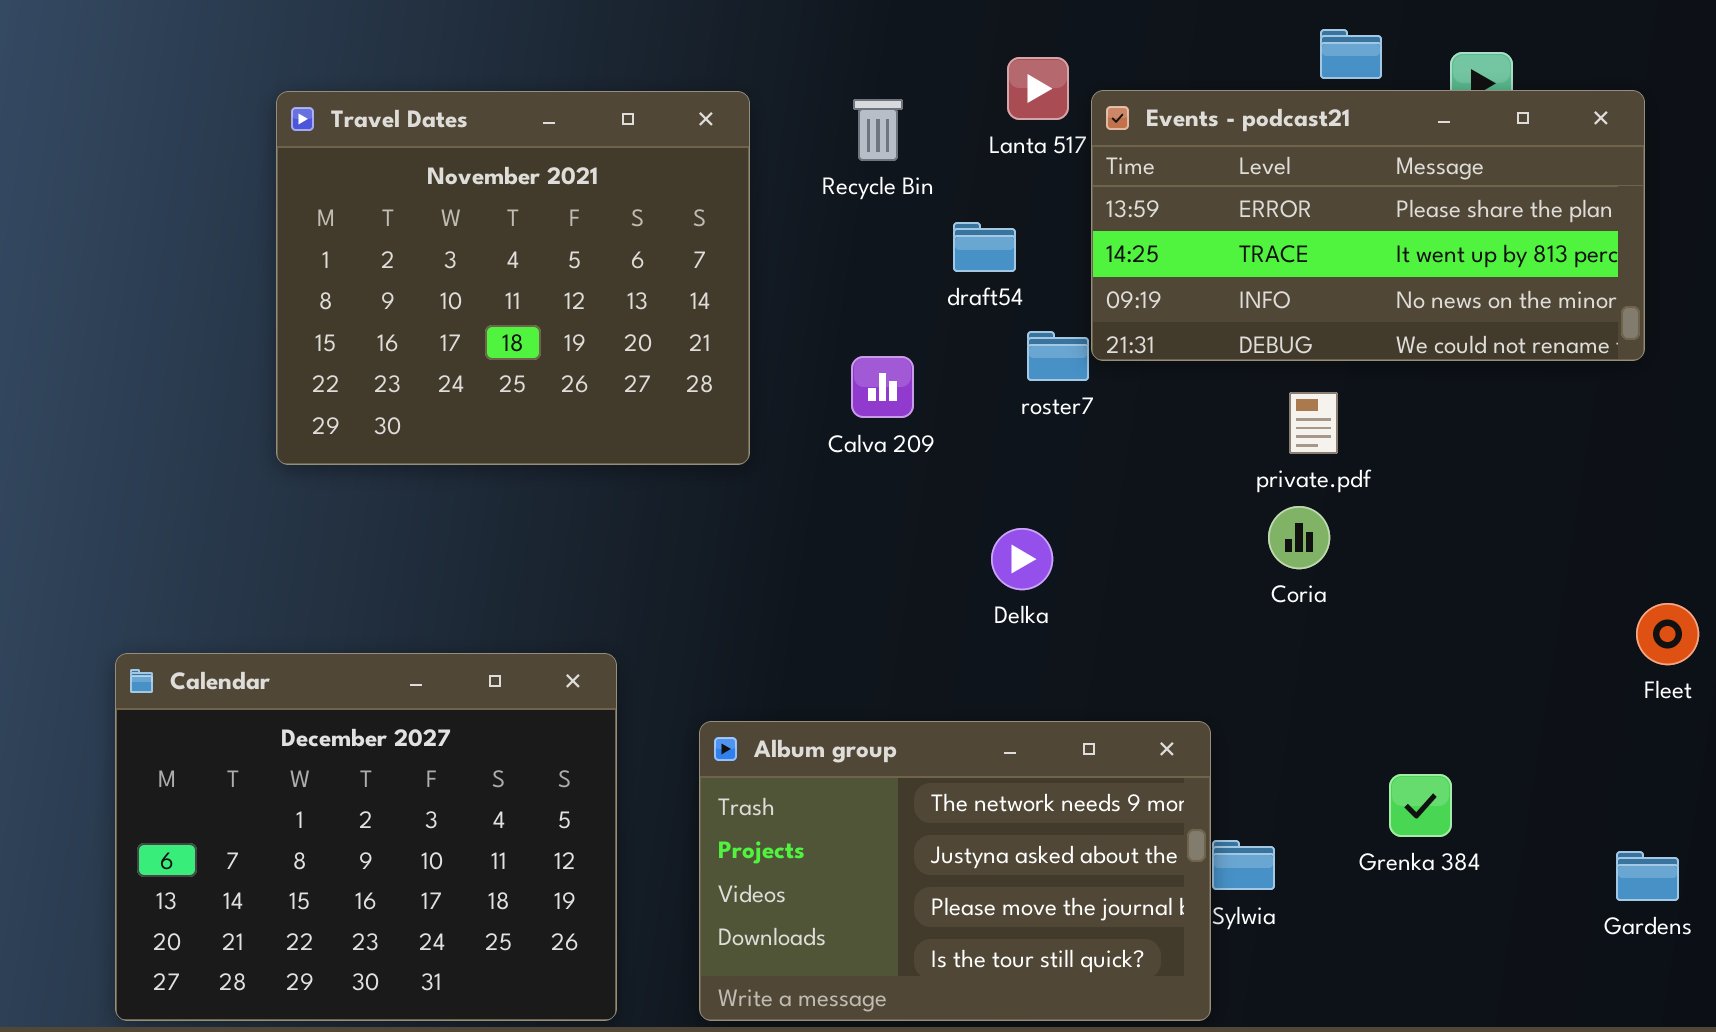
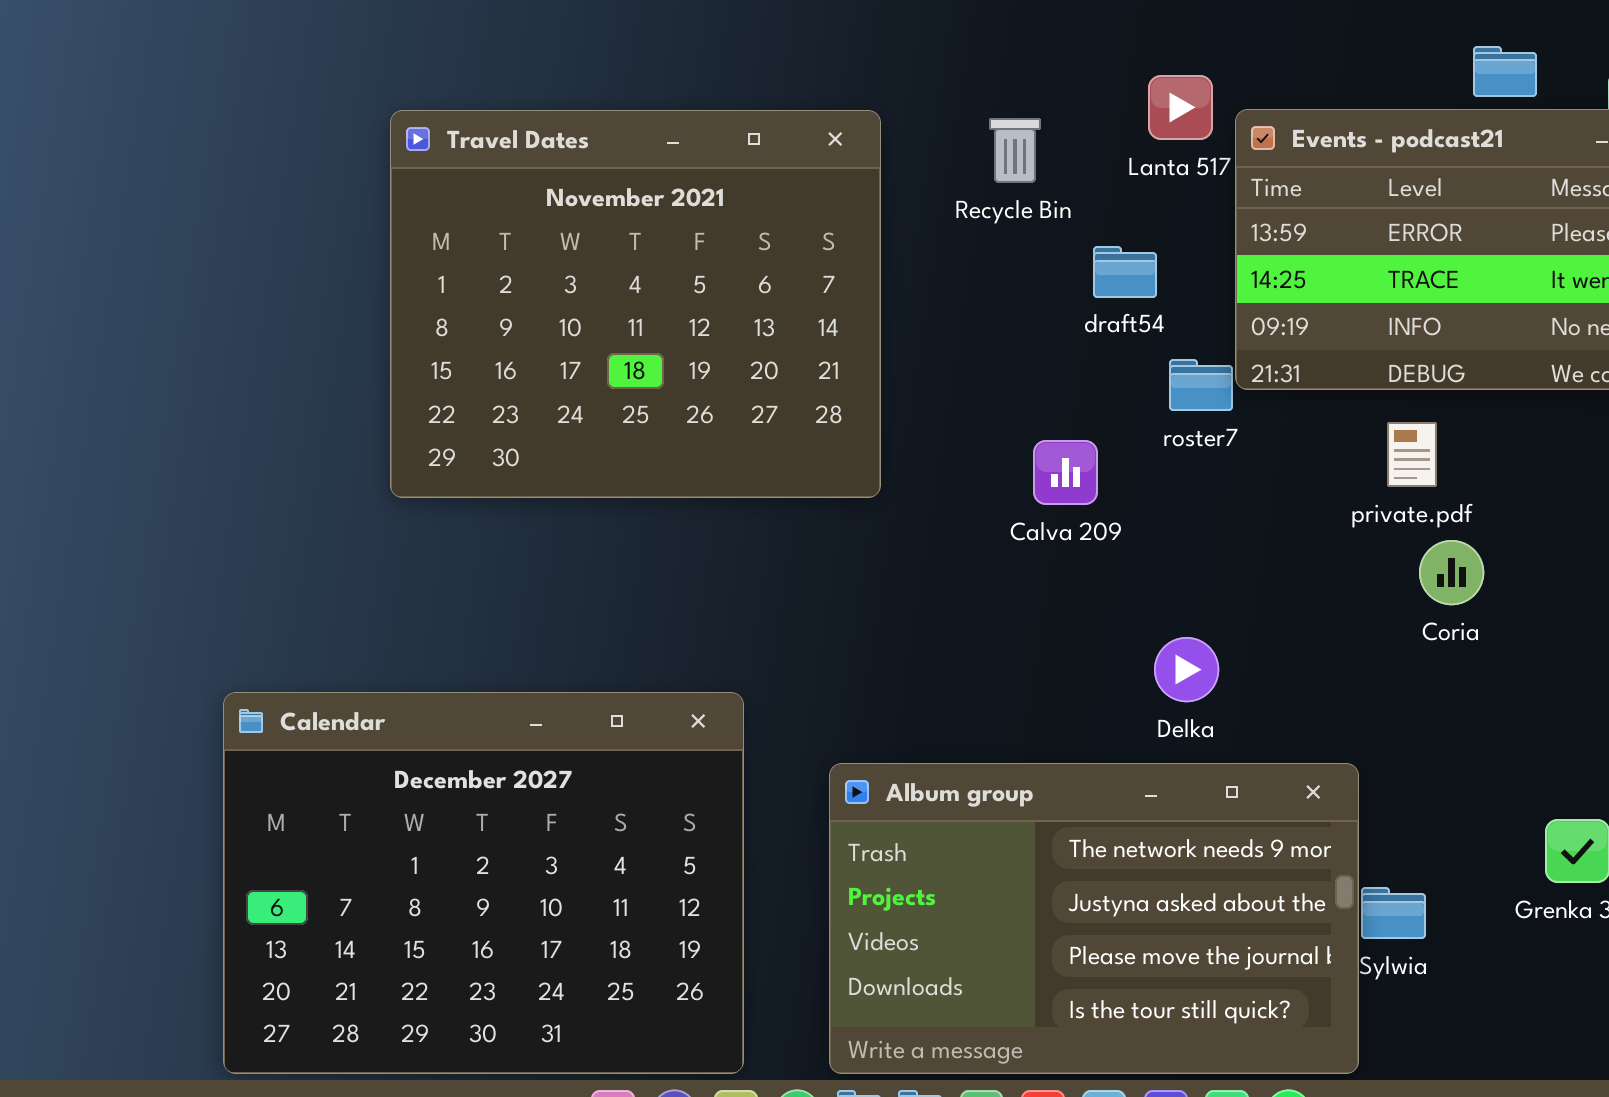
Calva 209: [851,356,914,418] -> [1033,440,1098,505], moved
private.pdf: [1289,392,1338,454] -> [1387,422,1437,487], moved
Delka: [991,528,1053,590] -> [1154,637,1219,702], moved

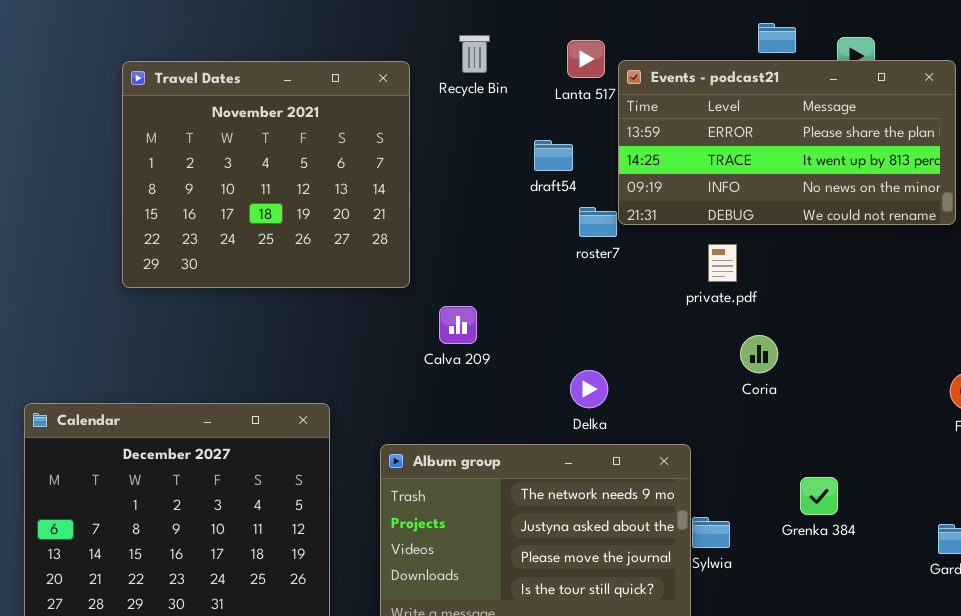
Recycle Bin: [989,118,1041,183] -> [459,35,490,73], moved
Calva 209: [1033,440,1098,505] -> [439,306,477,344], moved
Coria: [1419,540,1484,605] -> [740,335,778,373], moved

